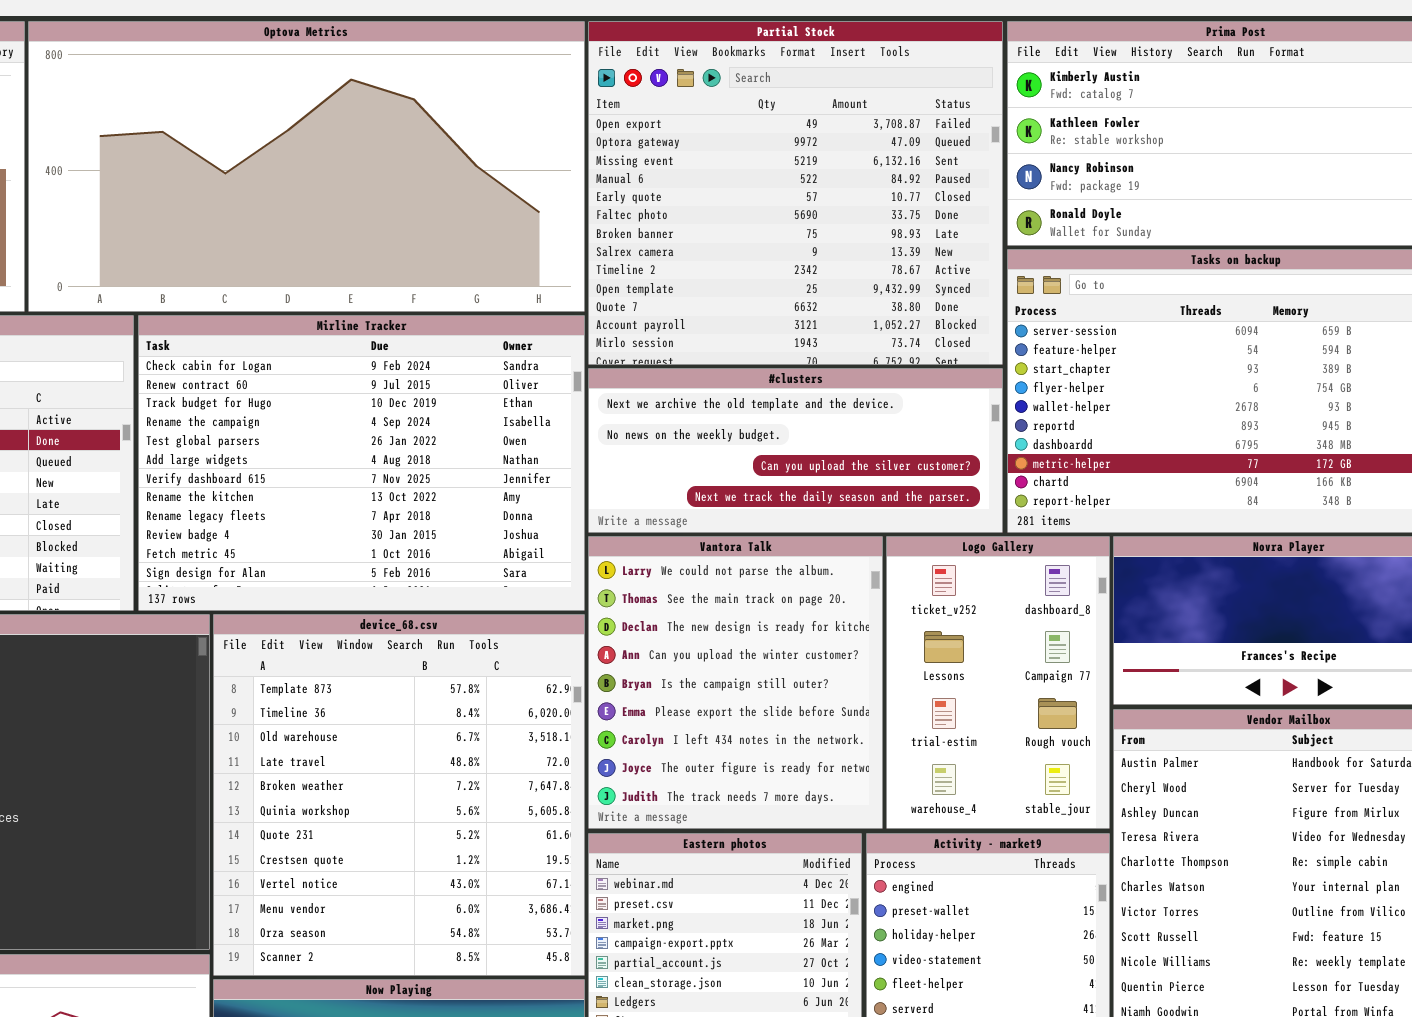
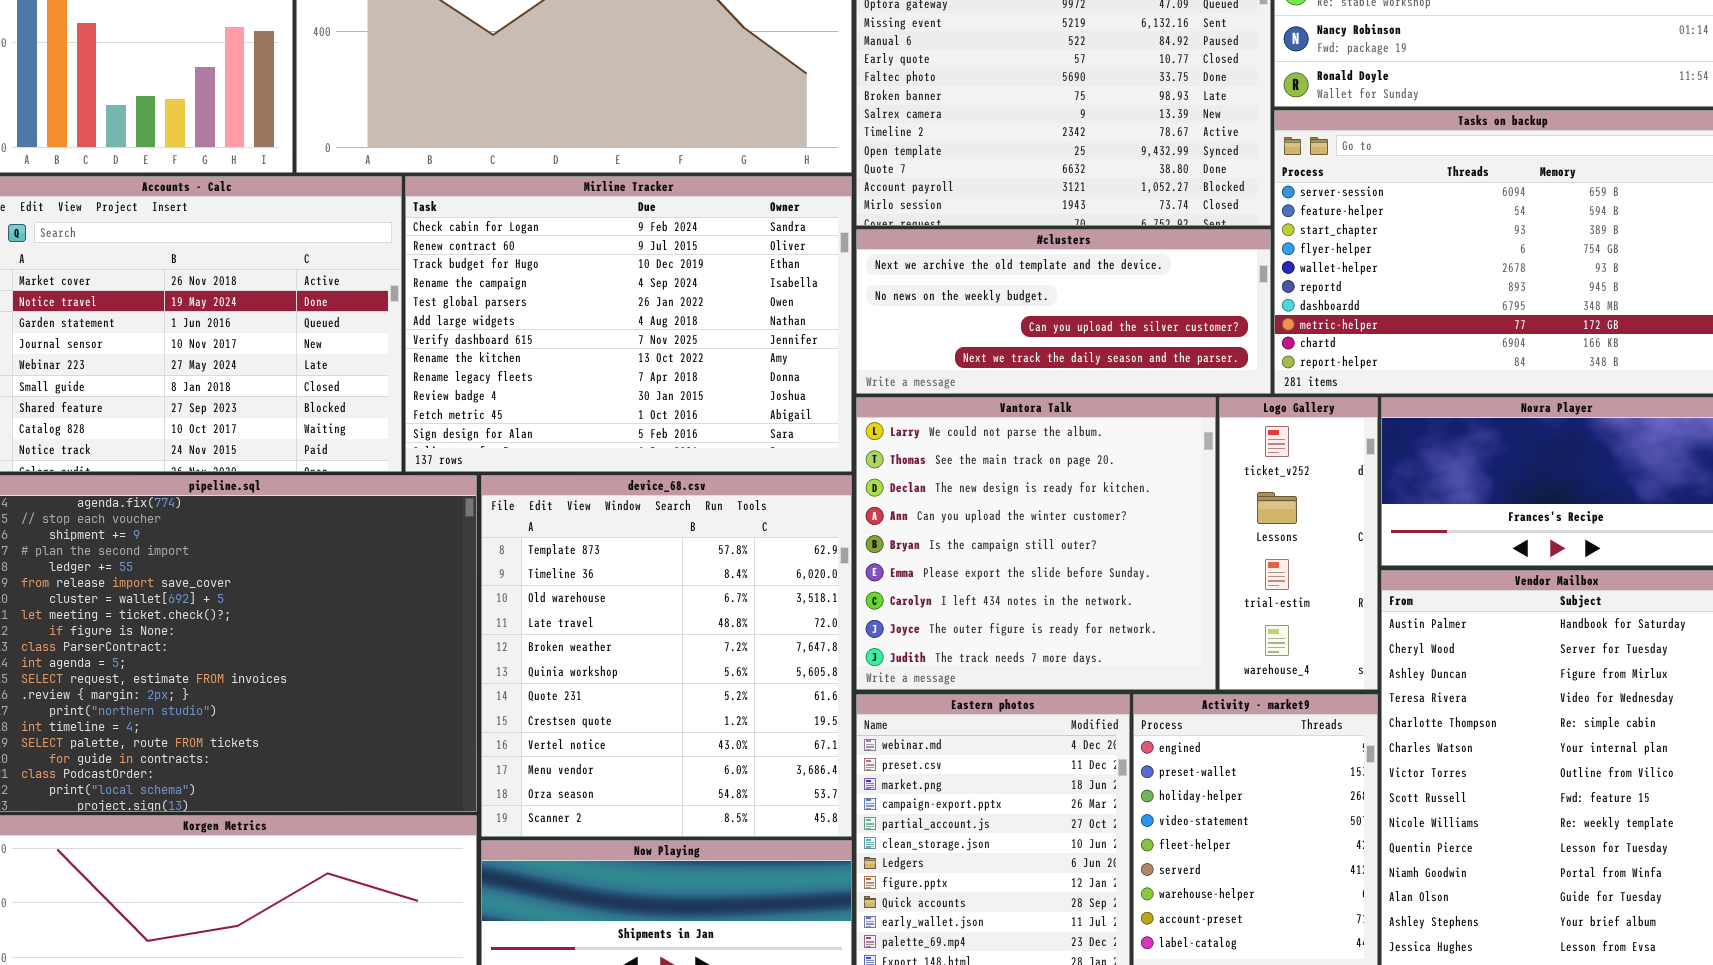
Vantora Talk: [588,536,883,829] -> [856,397,1216,690], resized
Logo Gallery: [886,536,1110,829] -> [1219,397,1378,690], resized

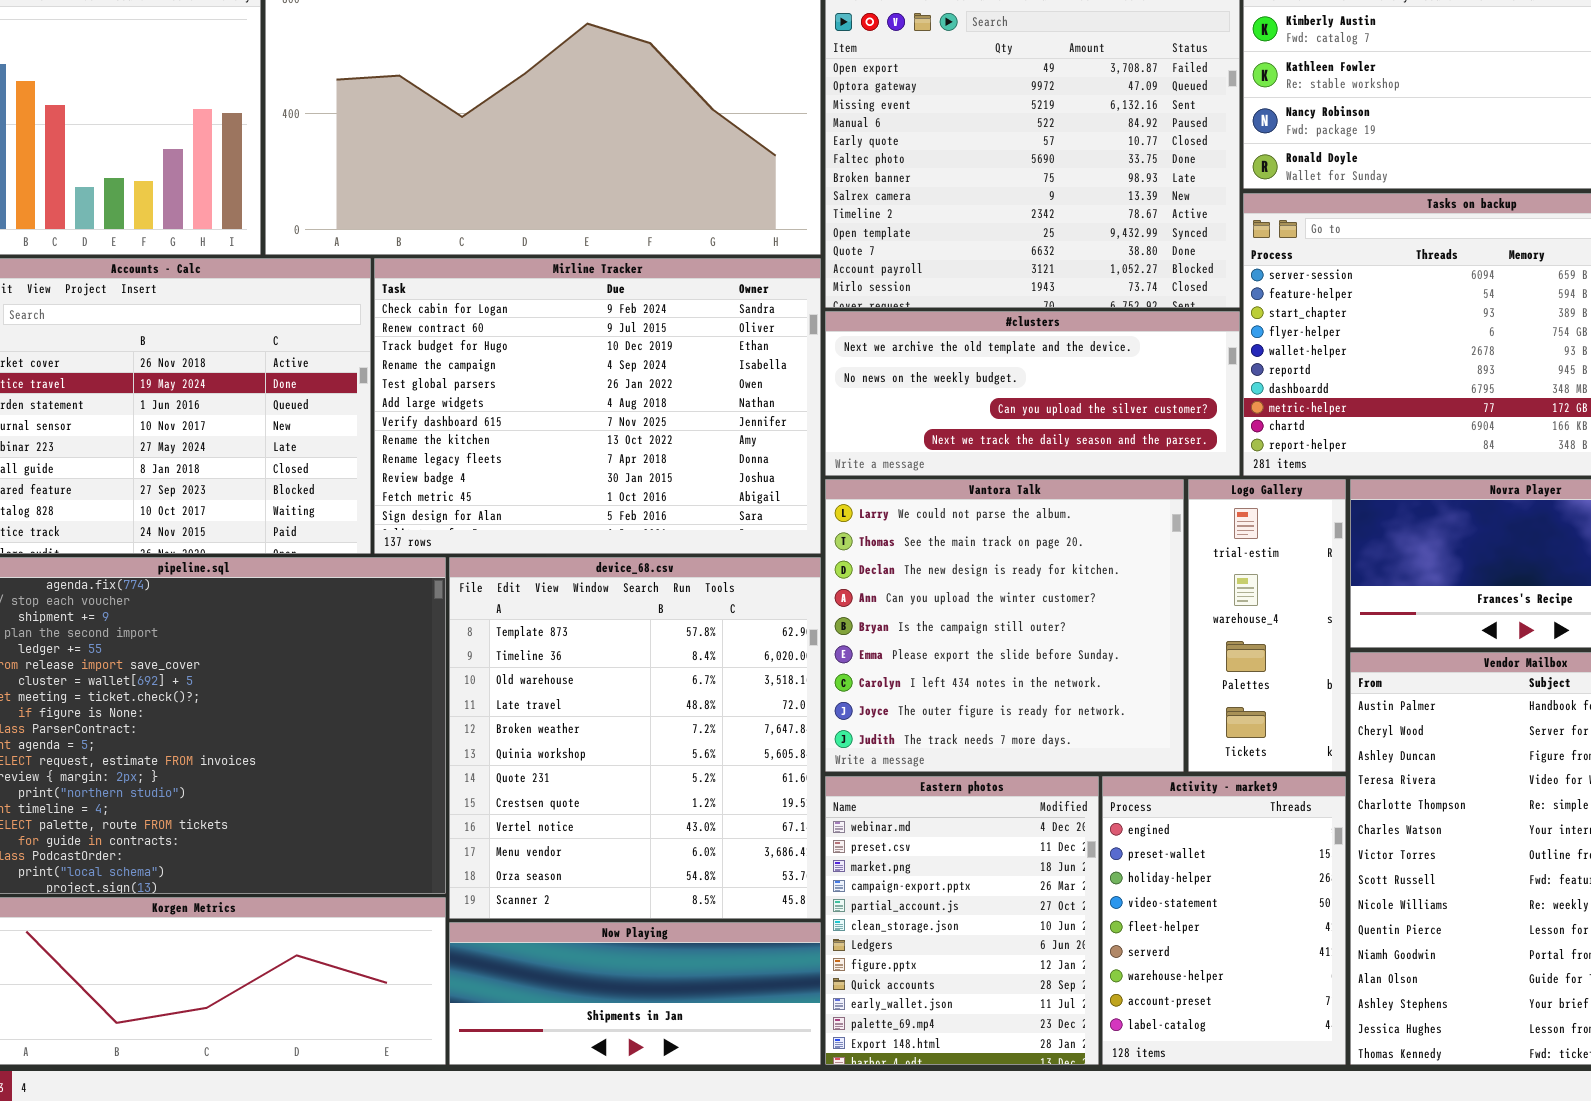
Logo Gallery: [1219,397,1378,690] -> [1188,479,1346,772], scrolled down 2 rows

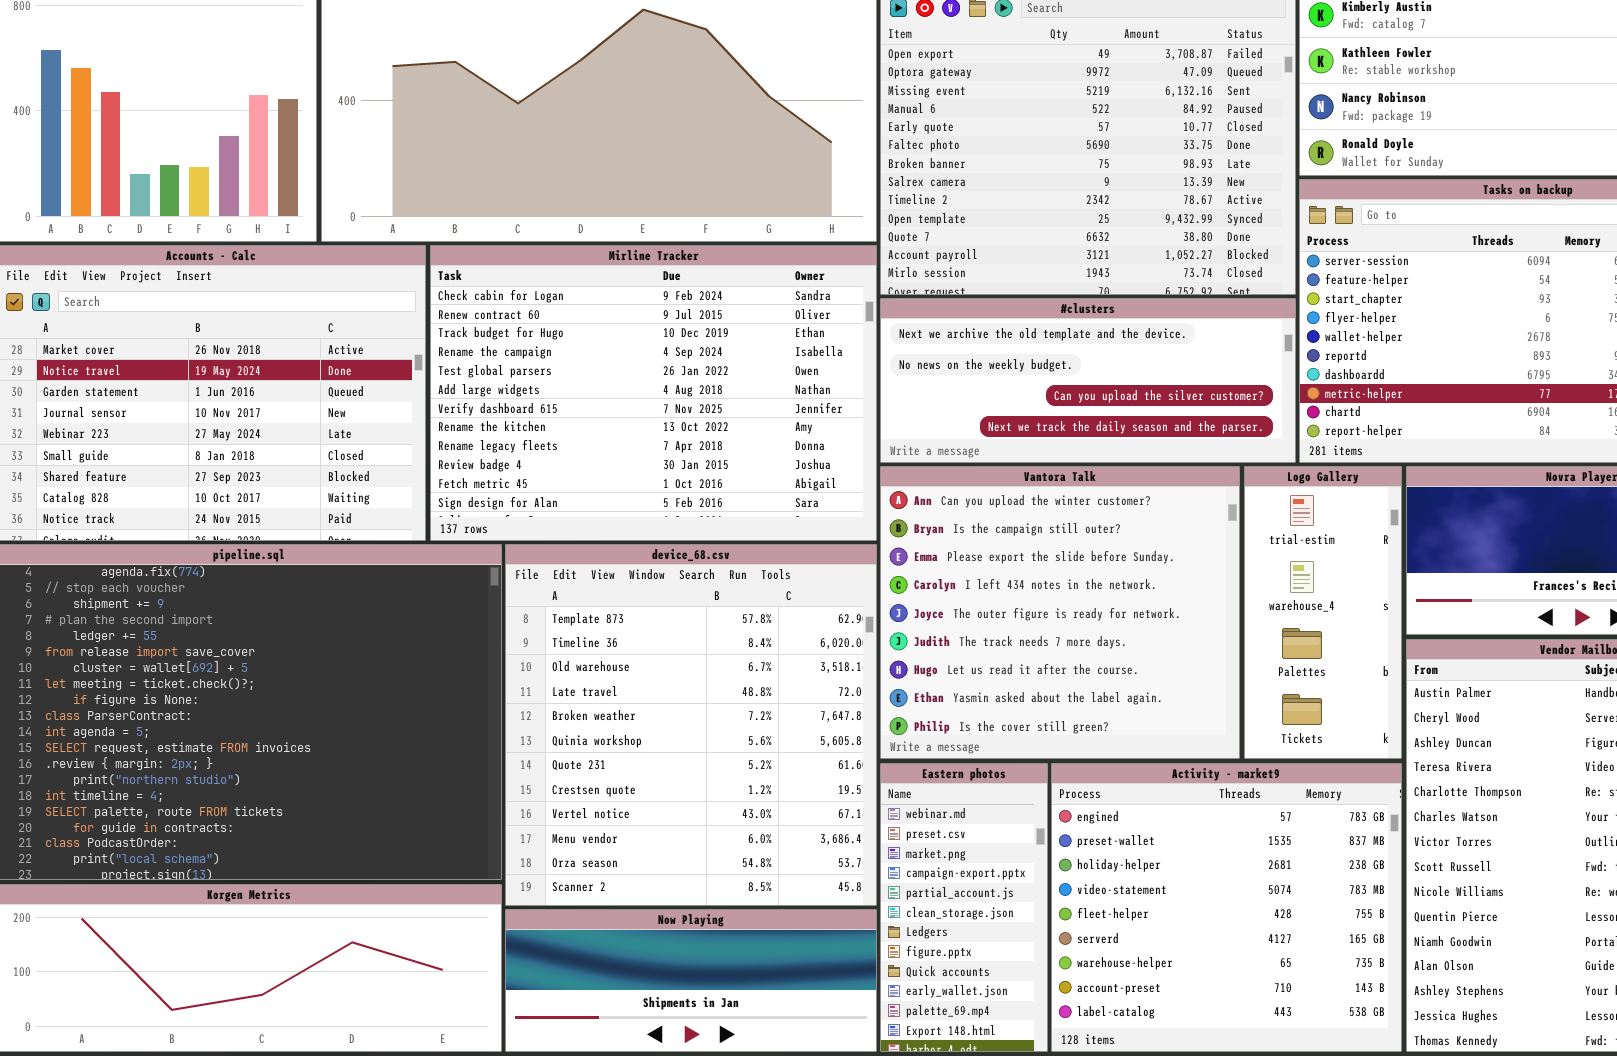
Vantora Talk: [825,479,1184,772] -> [880,466,1240,759], scrolled down 3 rows
Eastern photos: [825,776,1099,1065] -> [880,763,1048,1052], resized
Activity - market9: [1102,776,1346,1065] -> [1051,763,1402,1052], resized

